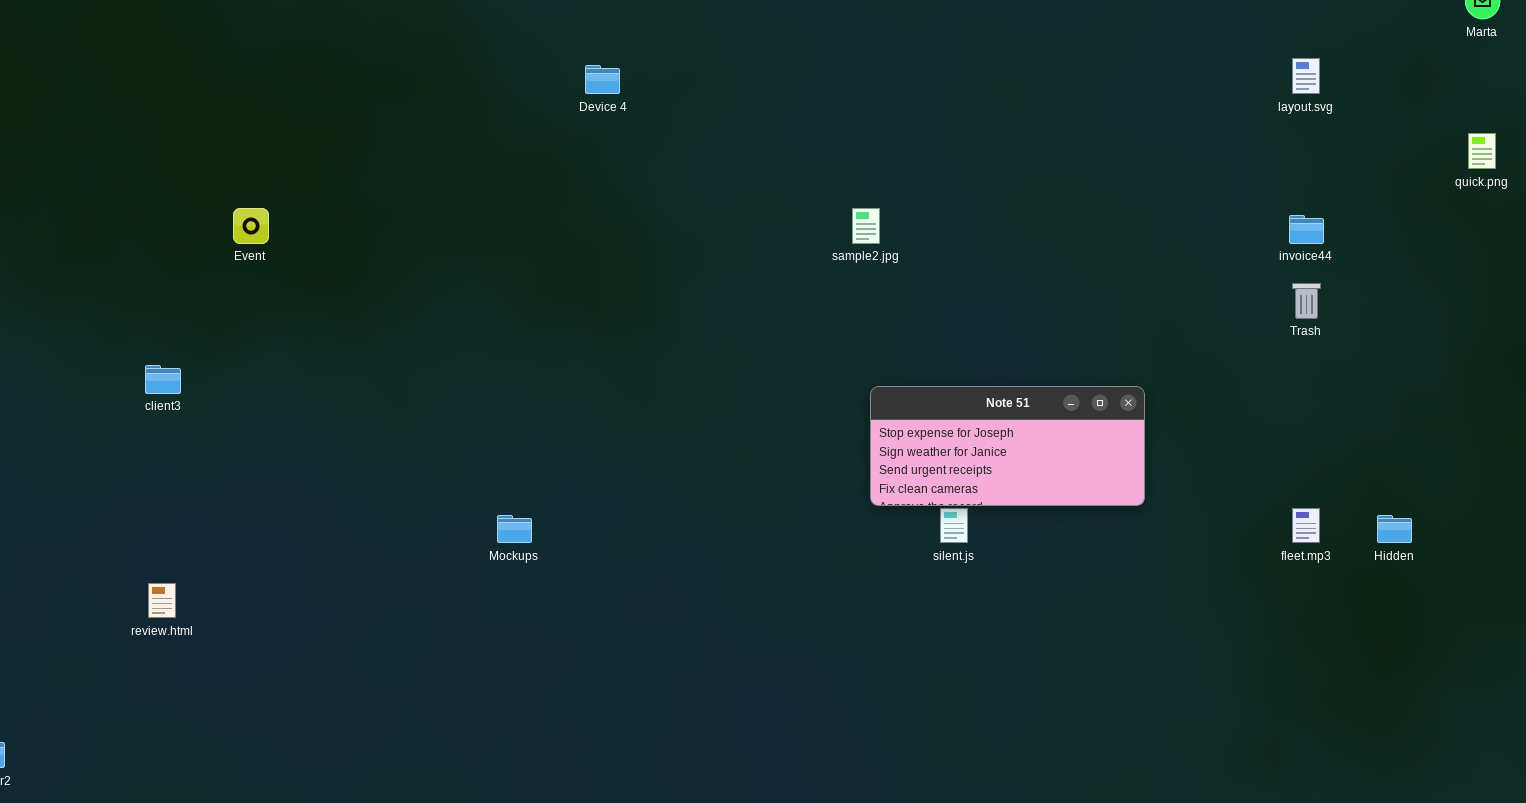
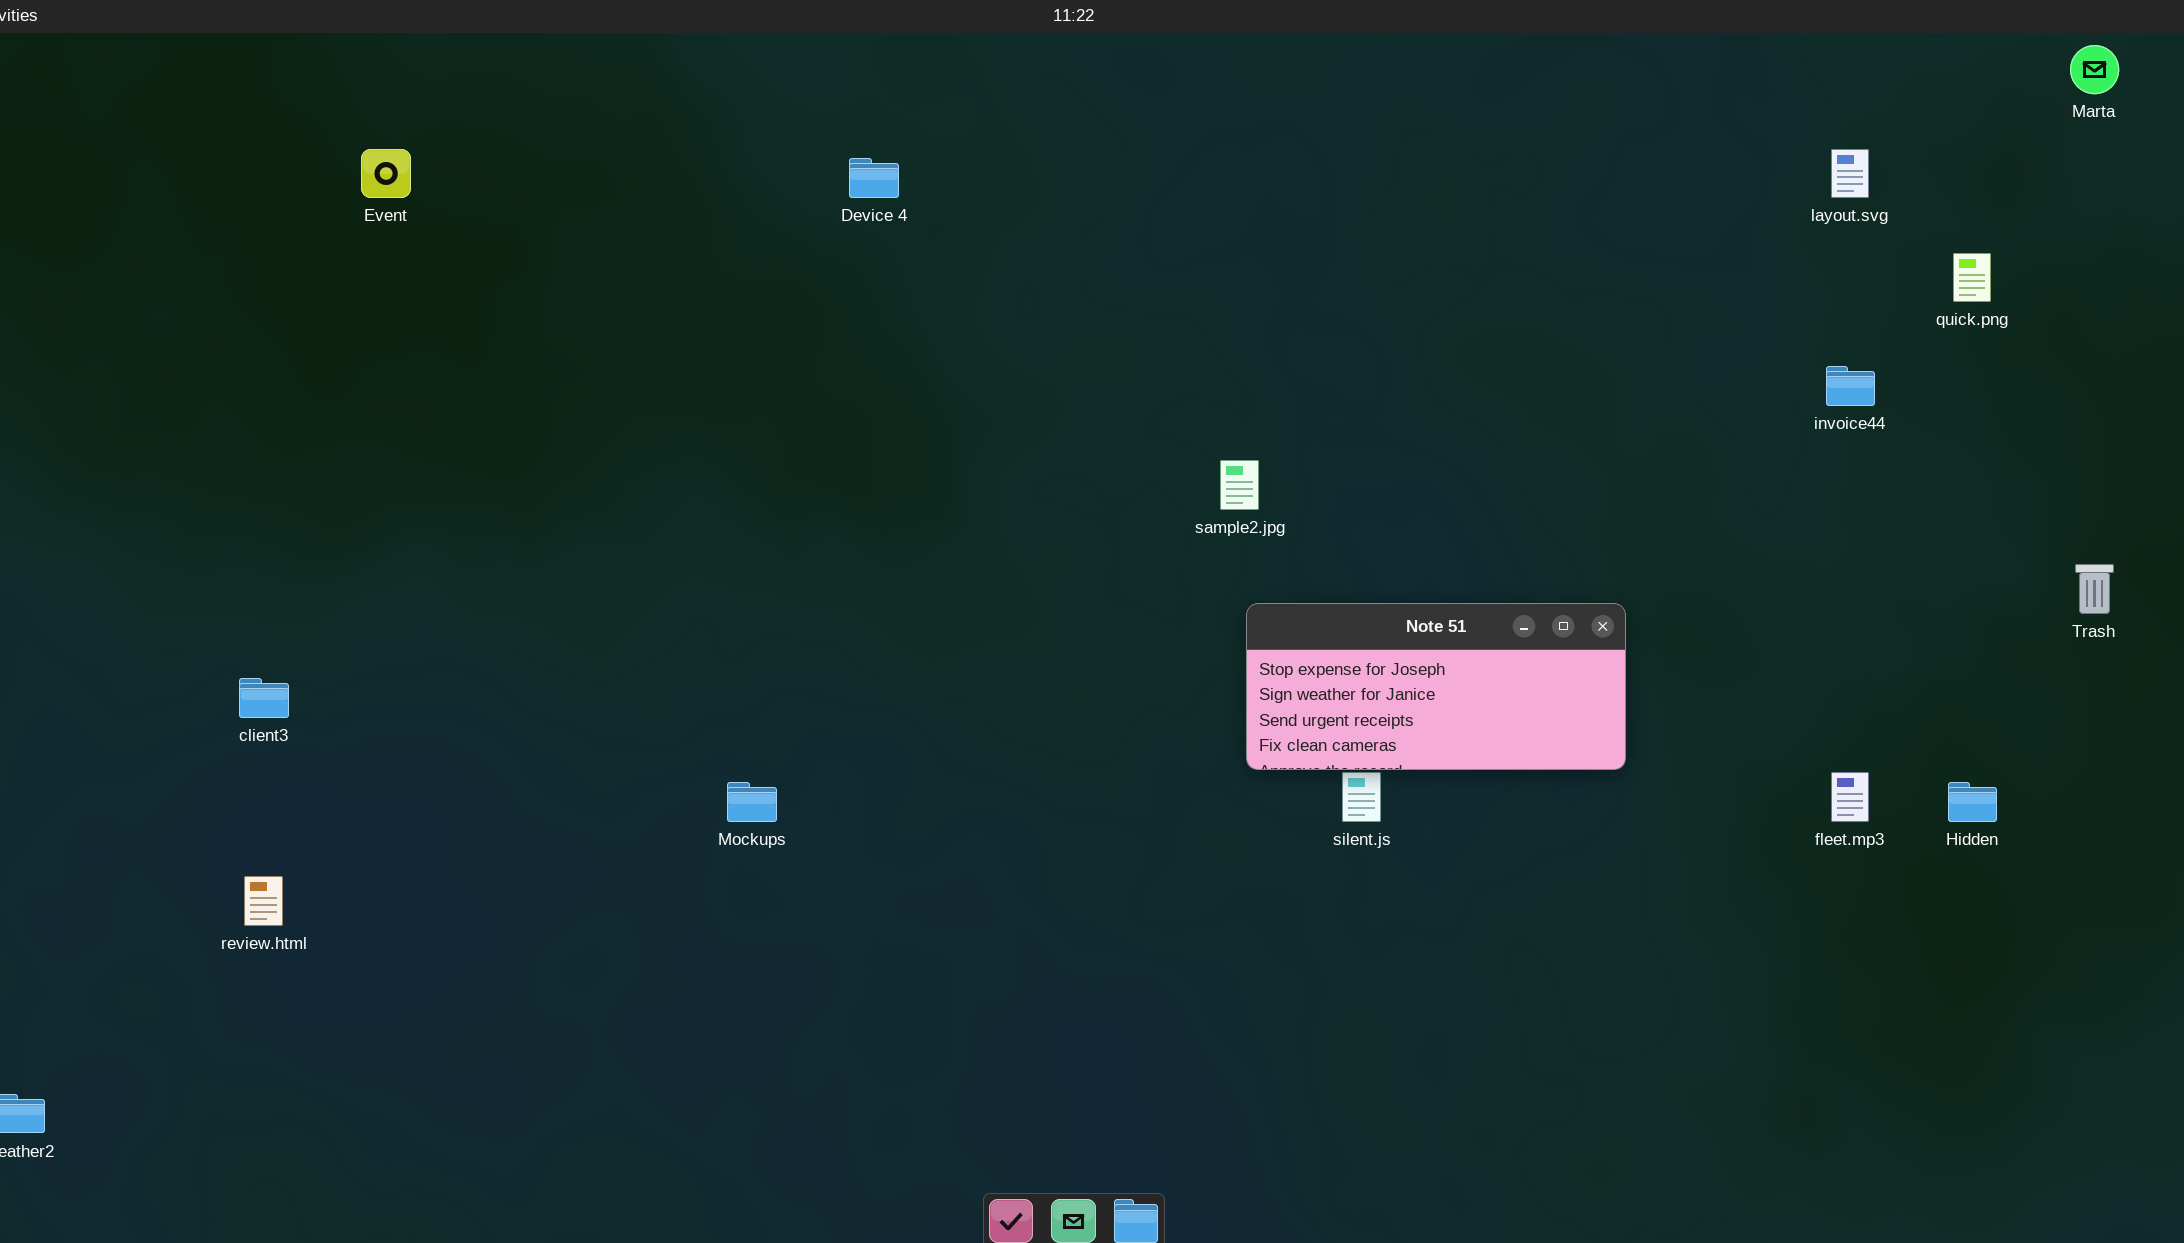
quick.png: [1468,133,1496,169] -> [1953,253,1991,302], moved
Event: [233,208,269,244] -> [361,149,411,198], moved
sample2.jpg: [852,208,880,244] -> [1220,460,1259,510], moved
Trash: [1292,283,1321,319] -> [2075,564,2114,614], moved
client3: [145,365,181,394] -> [239,678,289,718], moved

